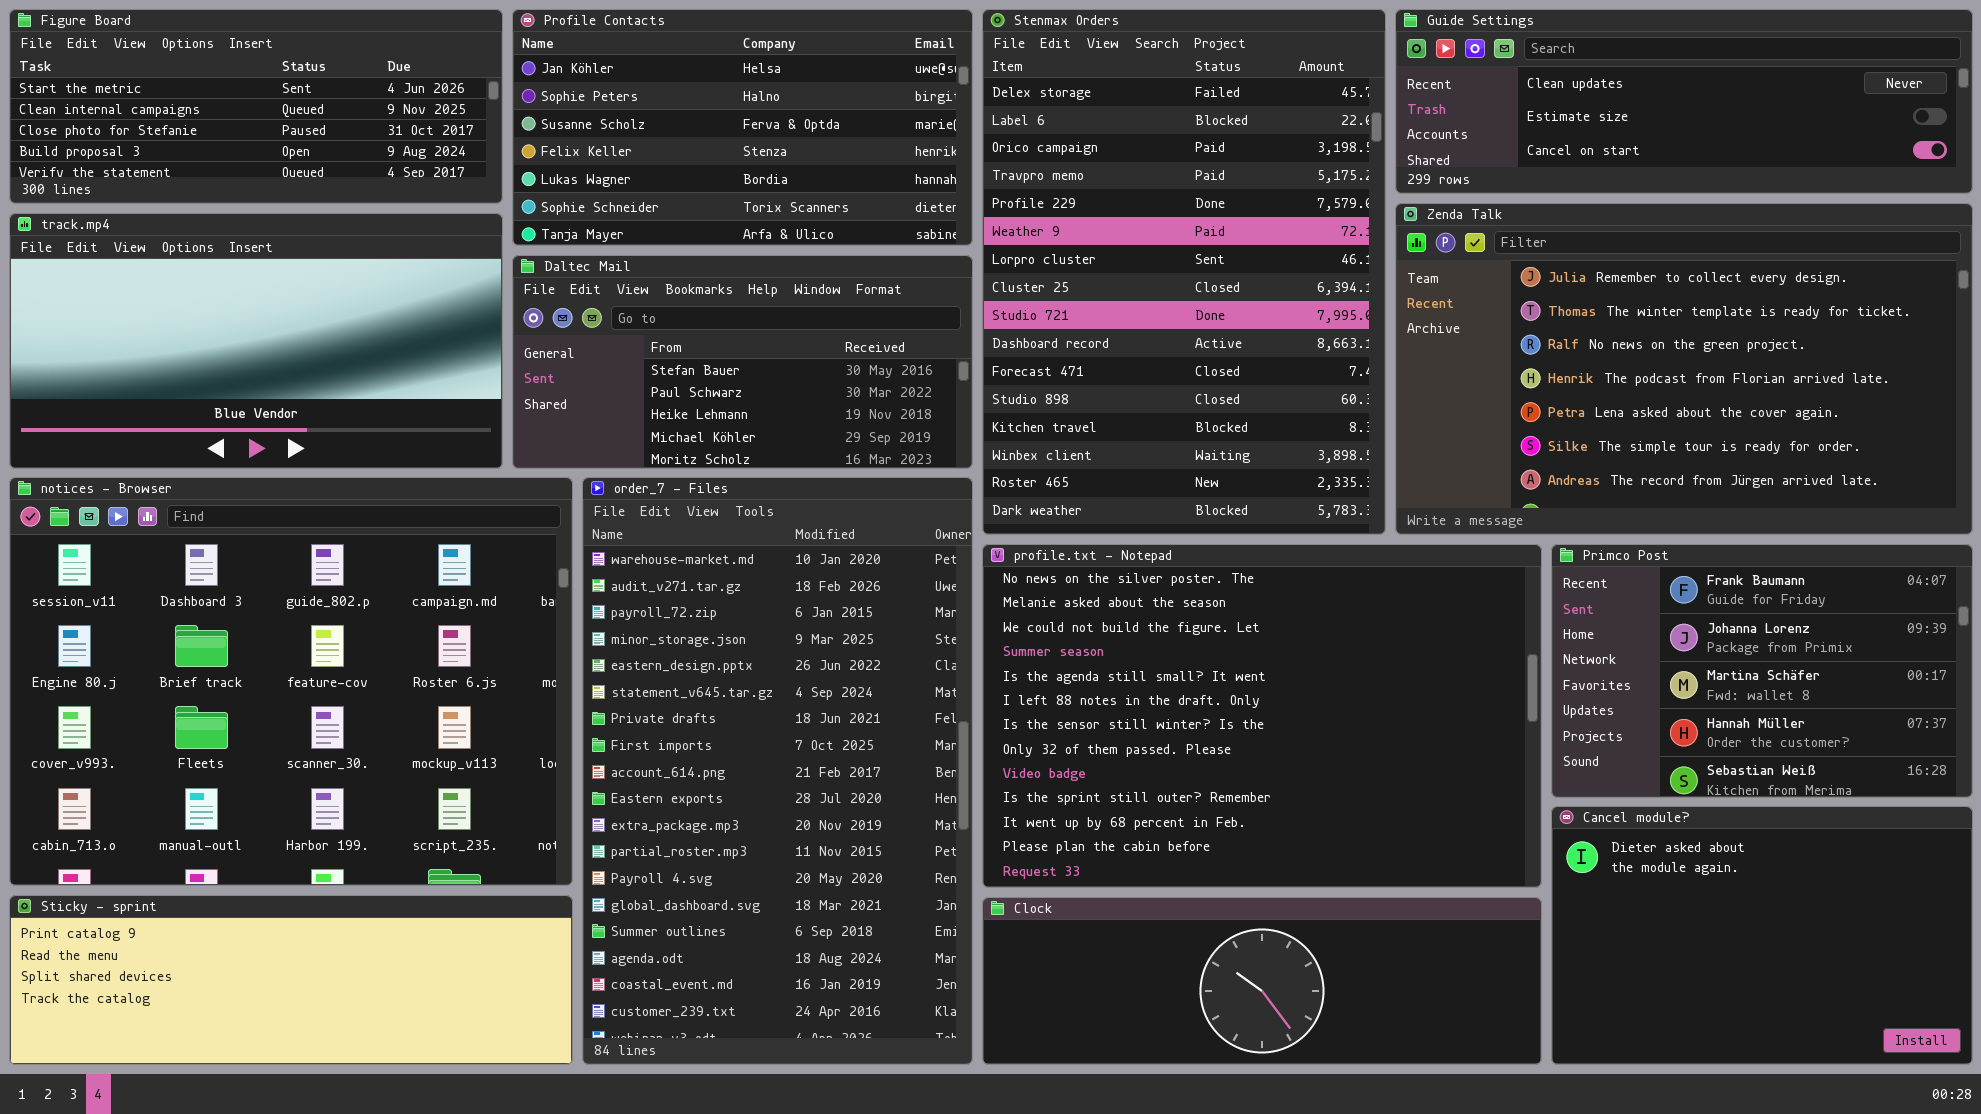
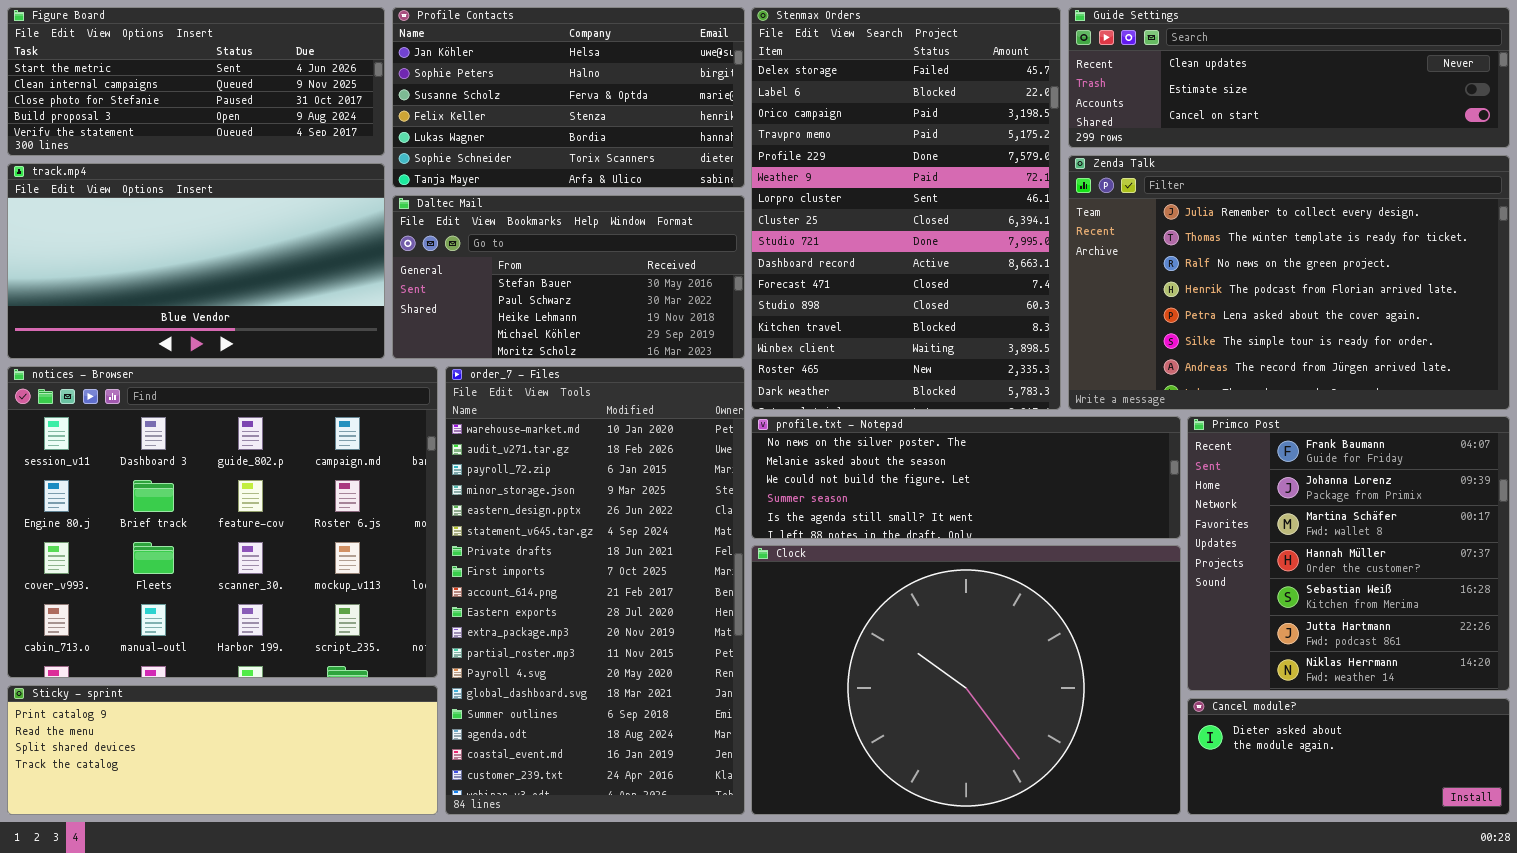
profile.txt - Notepad: [982,544,1542,888] -> [751,416,1181,539], resized
Primco Post: [1551,544,1973,798] -> [1187,416,1510,691], resized
Cancel module?: [1551,806,1973,1065] -> [1187,698,1510,815], resized
Clock: [982,897,1542,1065] -> [751,545,1181,815], resized

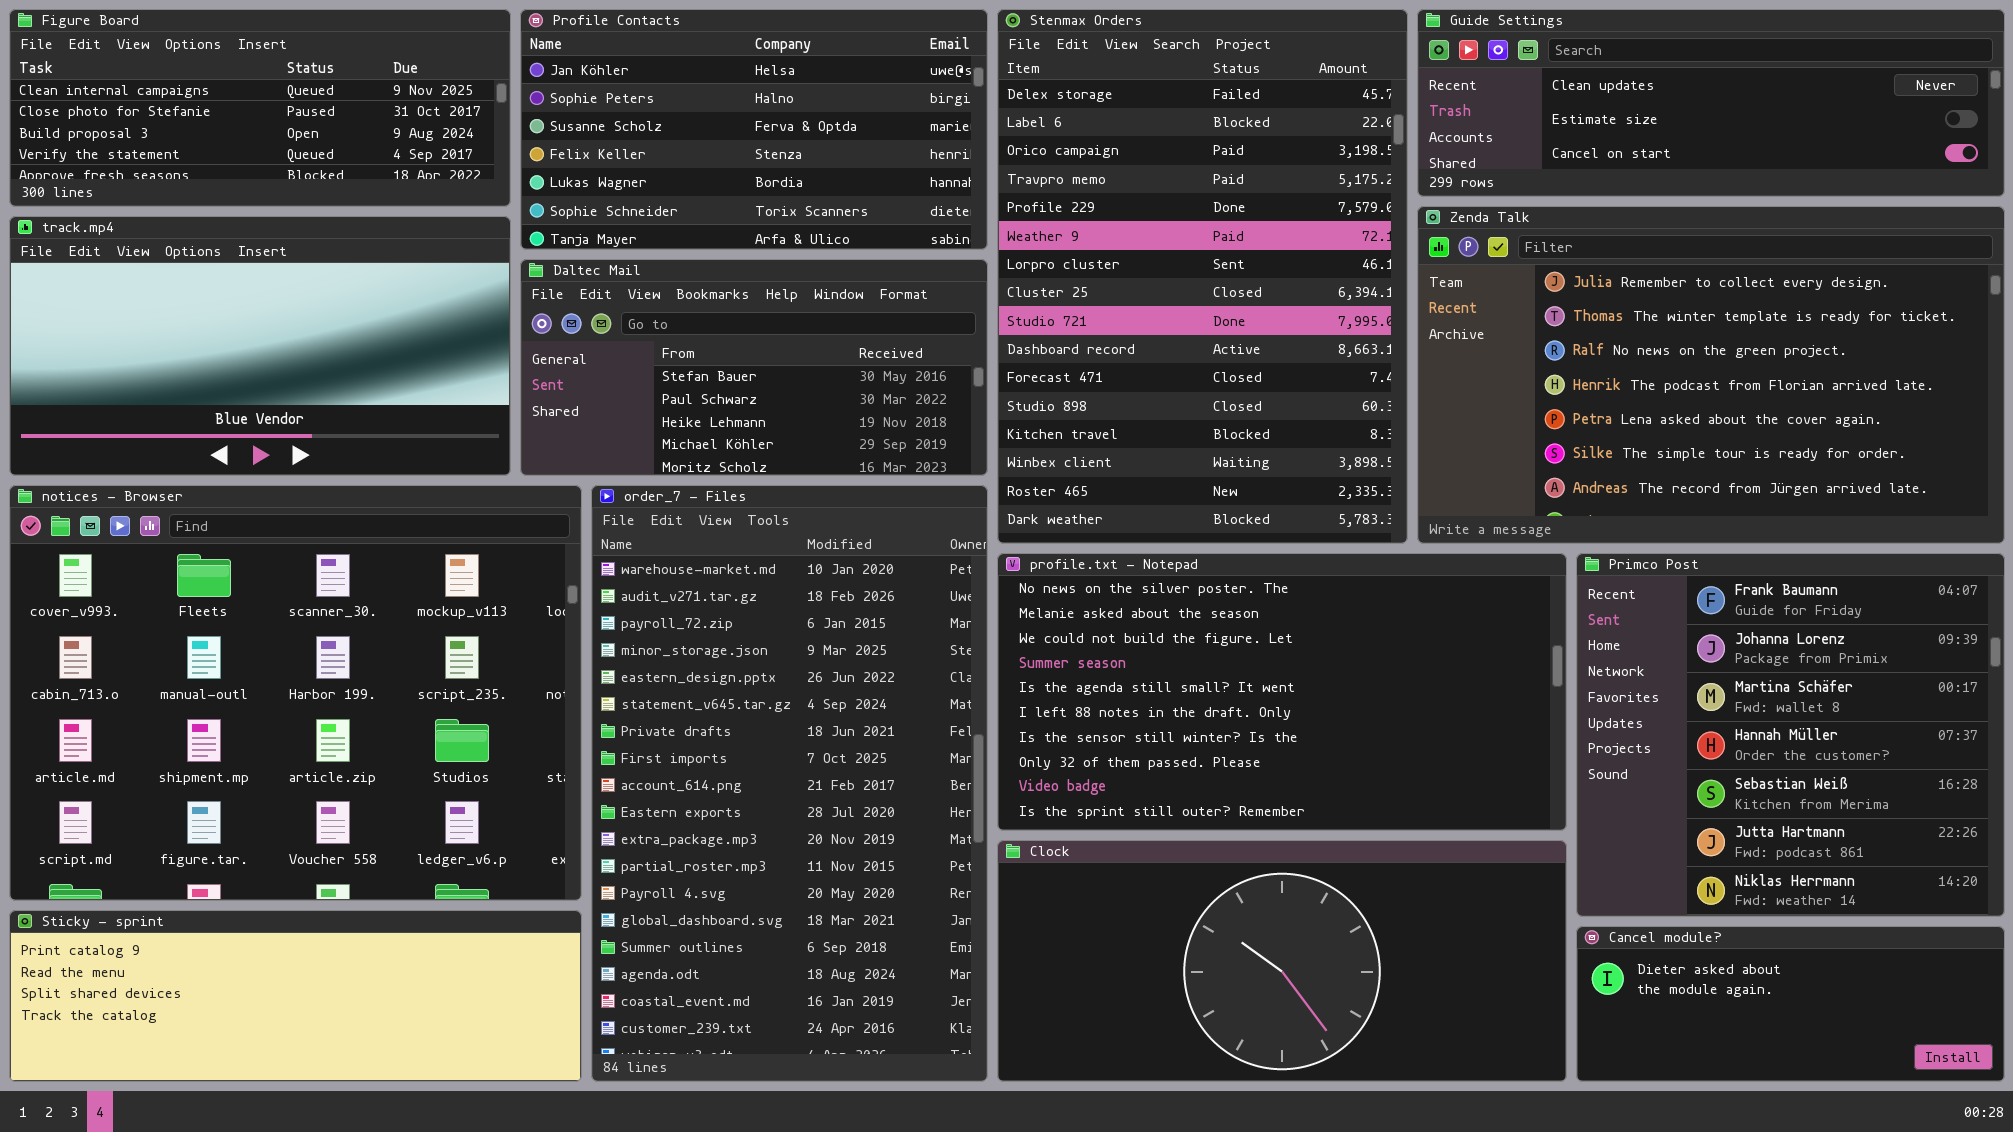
Figure Board: [7,7,385,156] -> [9,9,511,207], scrolled down 1 row
notices - Browser: [7,366,438,678] -> [9,485,582,901], scrolled down 2 rows
profile.txt - Notepad: [751,416,1181,539] -> [997,553,1567,831], resized
Clock: [751,545,1181,815] -> [997,840,1567,1082], resized

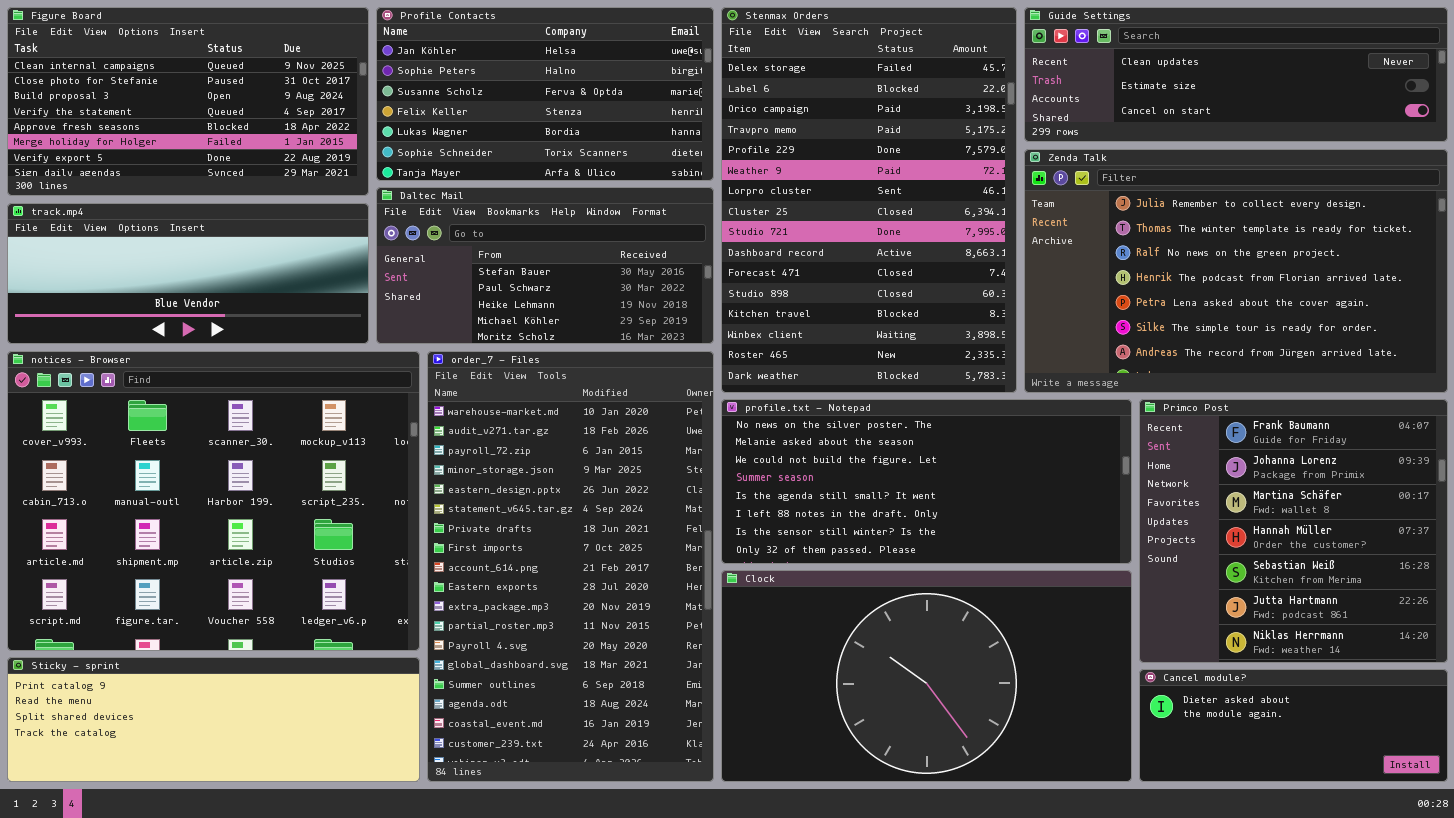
Figure Board: [9,9,511,207] -> [7,7,369,196], resized
track.mp4: [9,216,511,476] -> [7,203,369,344], resized
profile.txt - Notepad: [997,553,1567,831] -> [721,399,1132,564], resized
Clock: [997,840,1567,1082] -> [721,570,1132,782], resized

